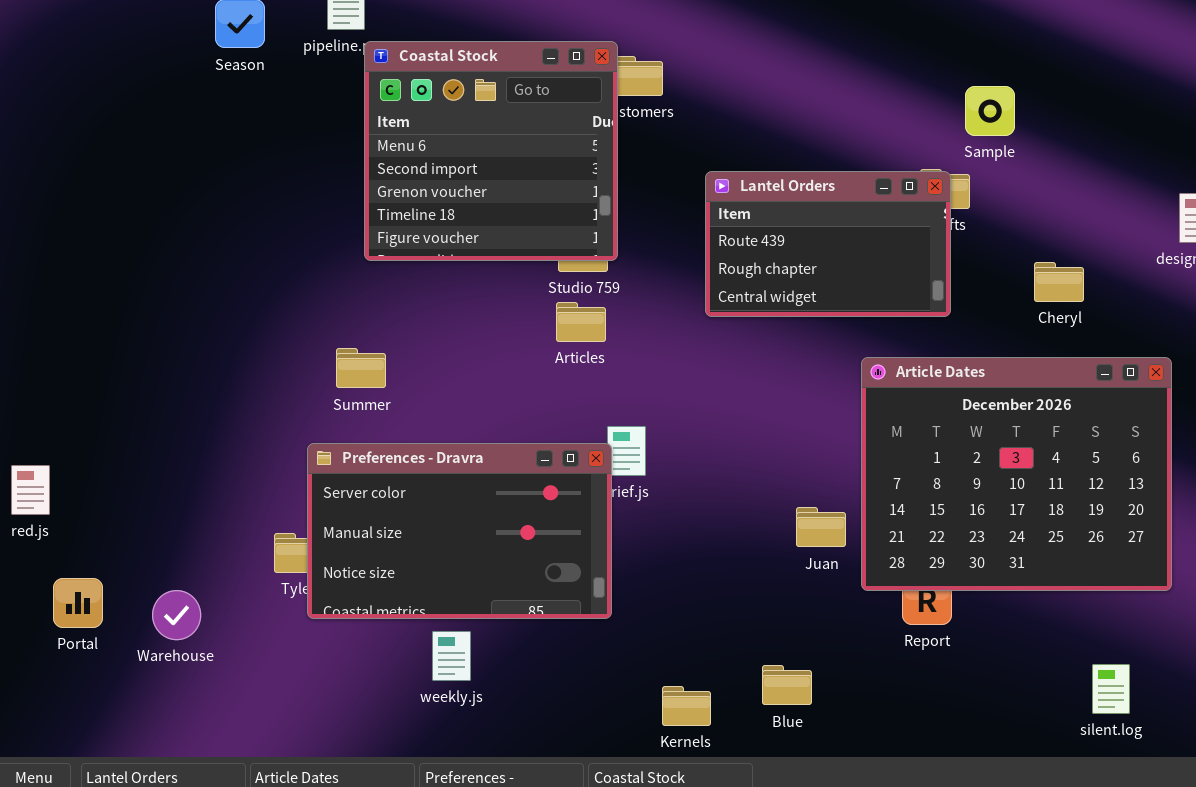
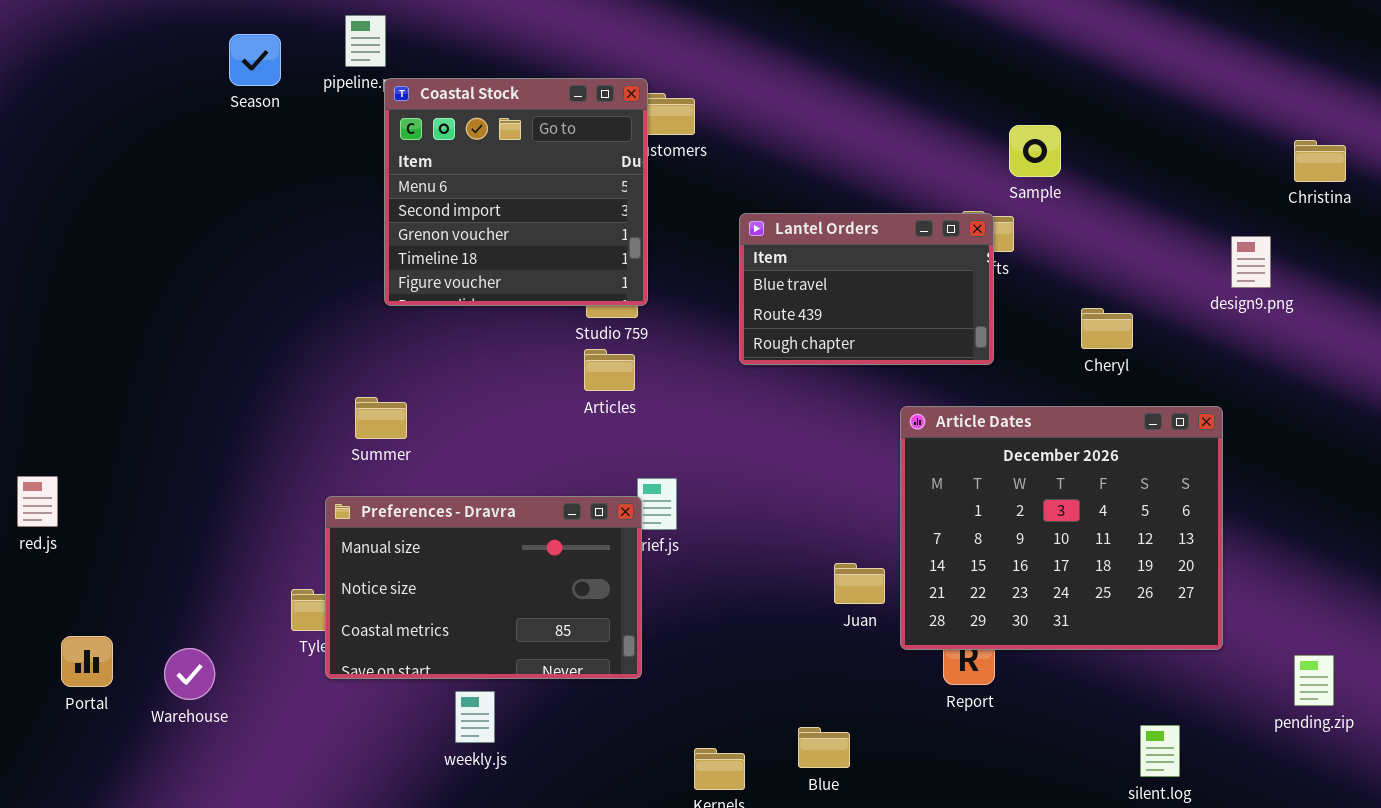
Lantel Orders: [705,171,951,317] -> [739,213,994,365], scrolled up 1 row
Preferences - Dravra: [307,443,612,619] -> [325,496,642,679], scrolled down 1 row
red.js: [11,465,50,515] -> [17,476,58,527], moved

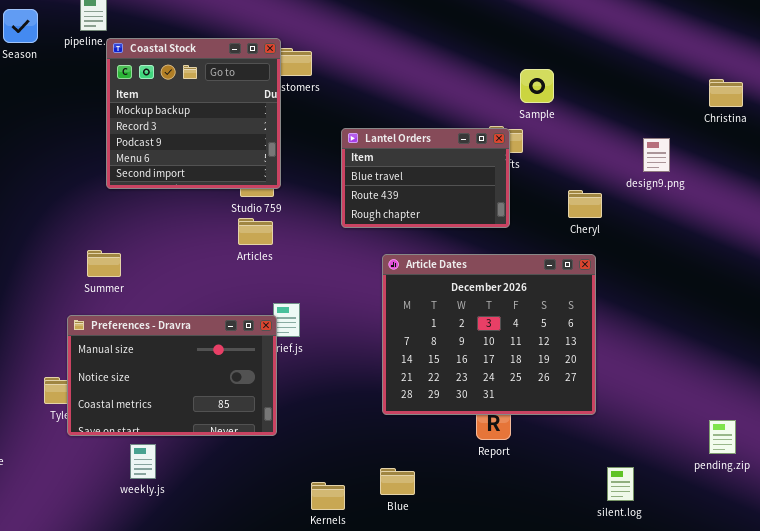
Coastal Stock: [384,78,648,306] -> [106,38,281,189], scrolled up 3 rows
design9.png: [1231,236,1271,288] -> [643,138,670,172], moved
Article Dates: [900,406,1223,650] -> [382,254,596,415], moved
weekly.js: [455,691,495,743] -> [130,444,156,479], moved

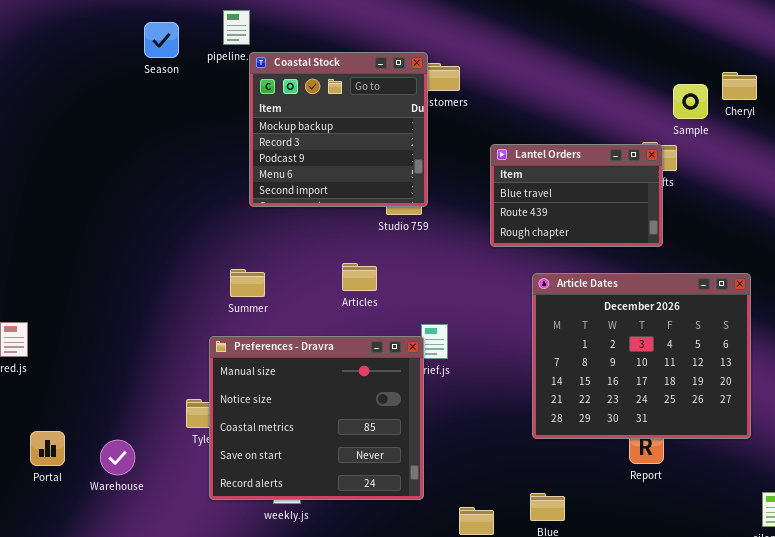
Cheryl: [568,190,602,218] -> [722,72,757,100], moved
Articles: [238,218,273,245] -> [342,263,377,291], moved
Preferences - Dravra: [67,315,277,436] -> [209,336,424,500], resized

